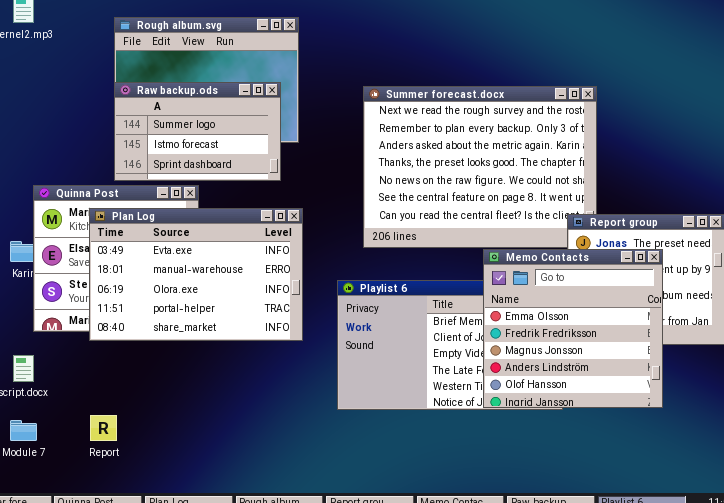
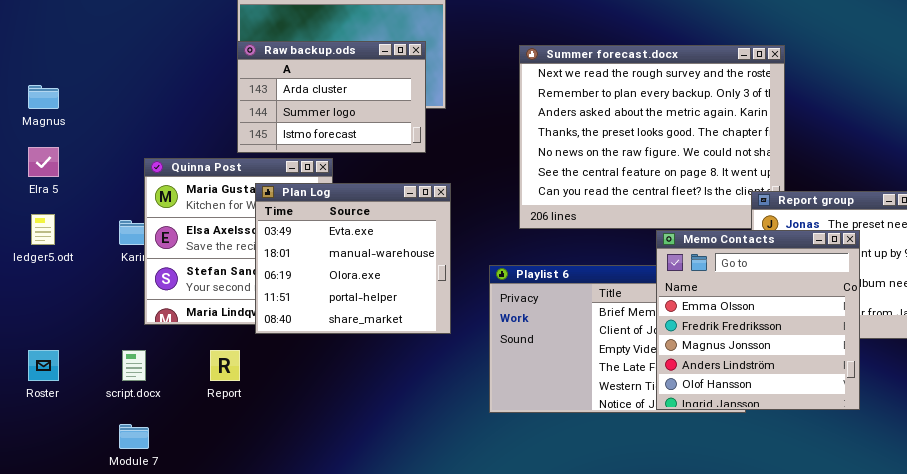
Raw backup.ods: [114,82,281,181] -> [237,41,426,153], scrolled up 1 row
Plan Log: [89,208,303,341] -> [255,183,451,334], resized
Report: [90,415,117,441] -> [210,350,240,381], moved

